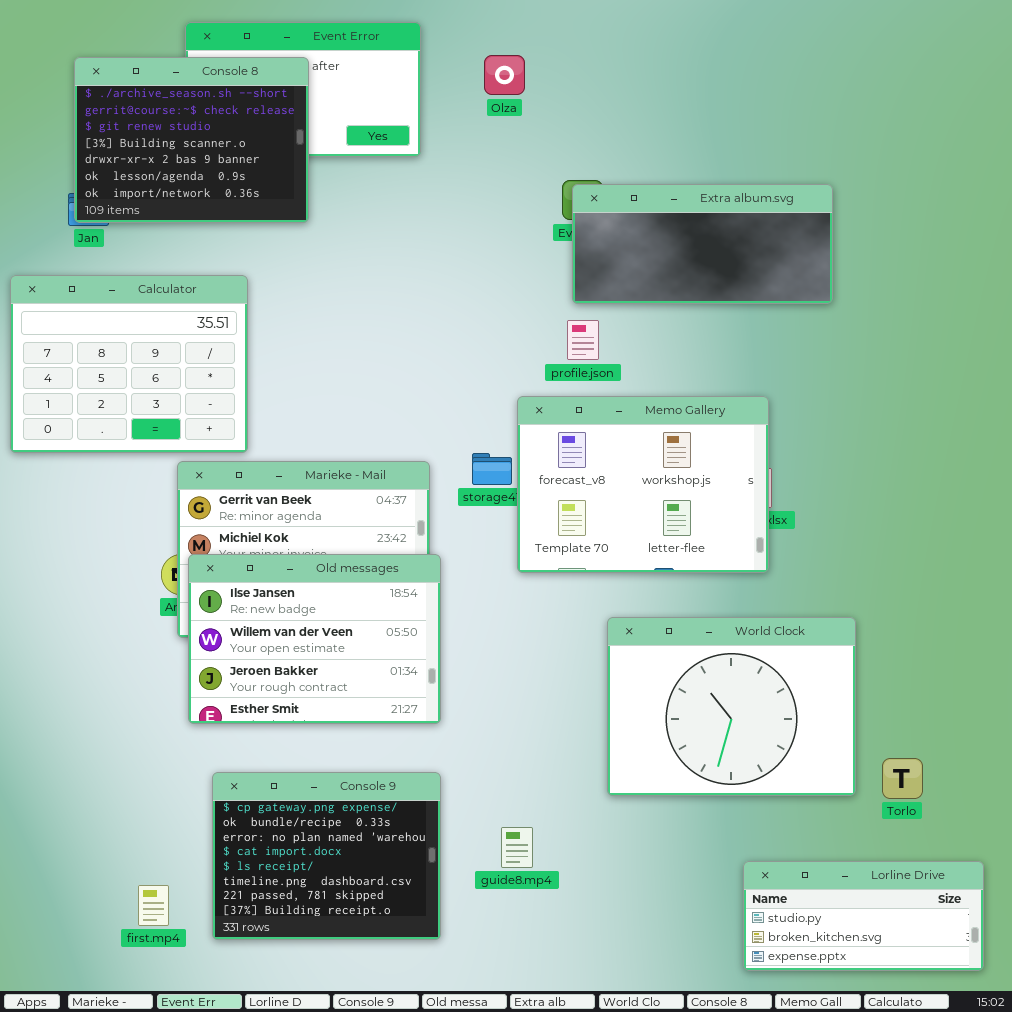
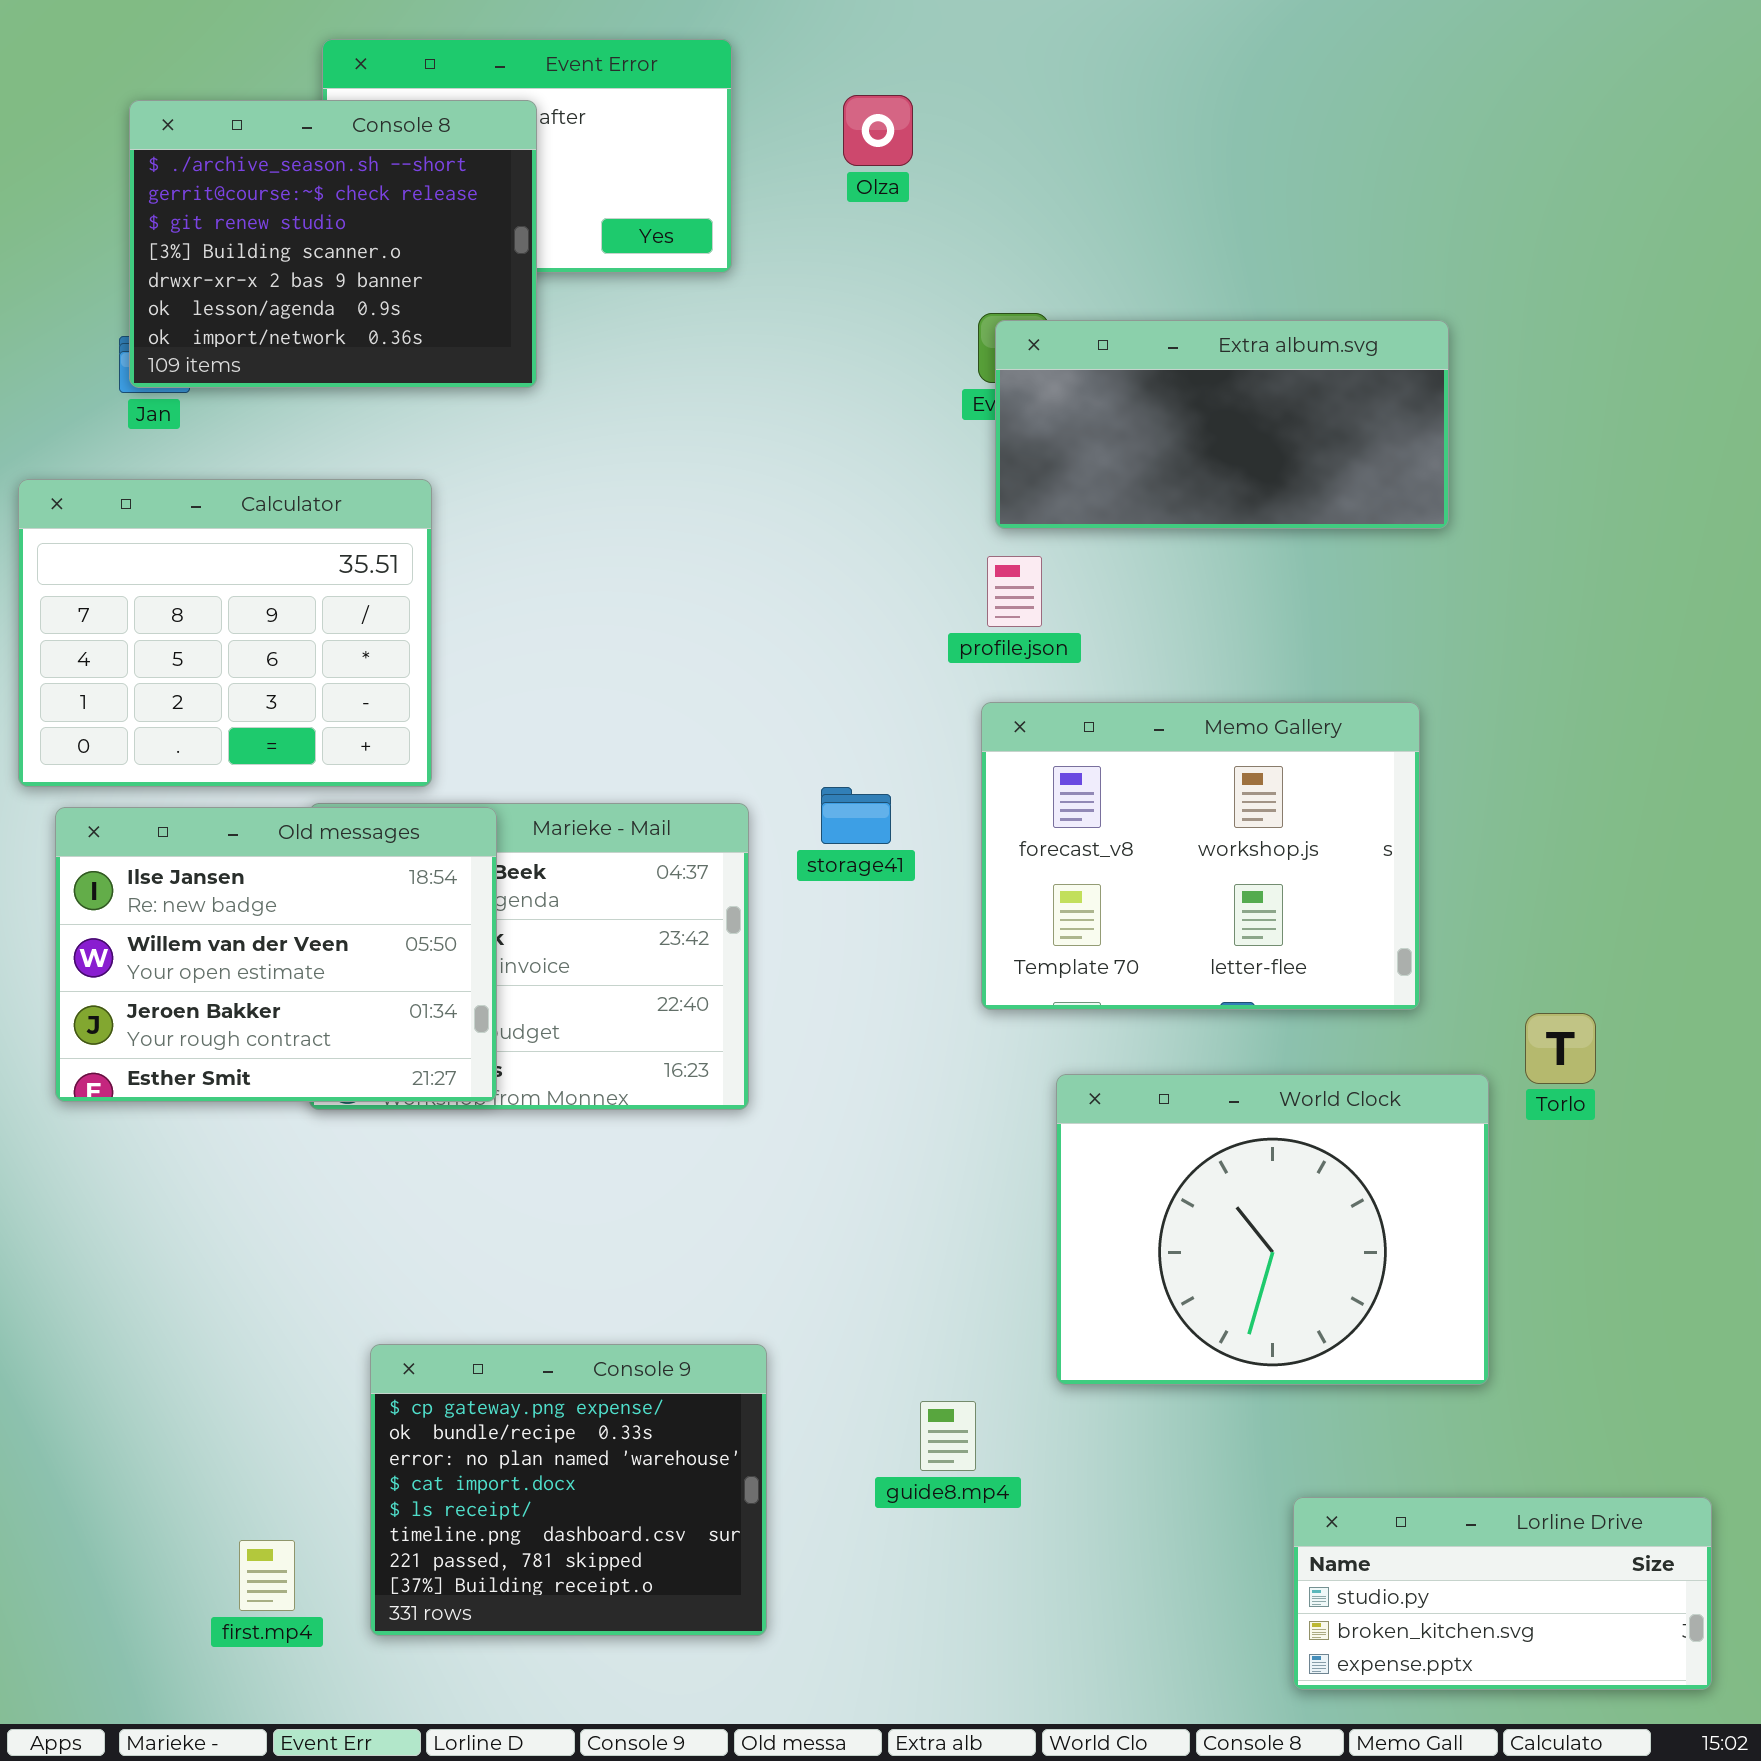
Memo Gallery: [517,396,769,573] -> [981,702,1420,1010], moved
Old messages: [188,554,441,724] -> [55,807,497,1102], moved
Torlo: [882,758,923,799] -> [1525,1013,1596,1084], moved
guide8.mp4: [501,827,533,868] -> [920,1401,976,1471], moved

